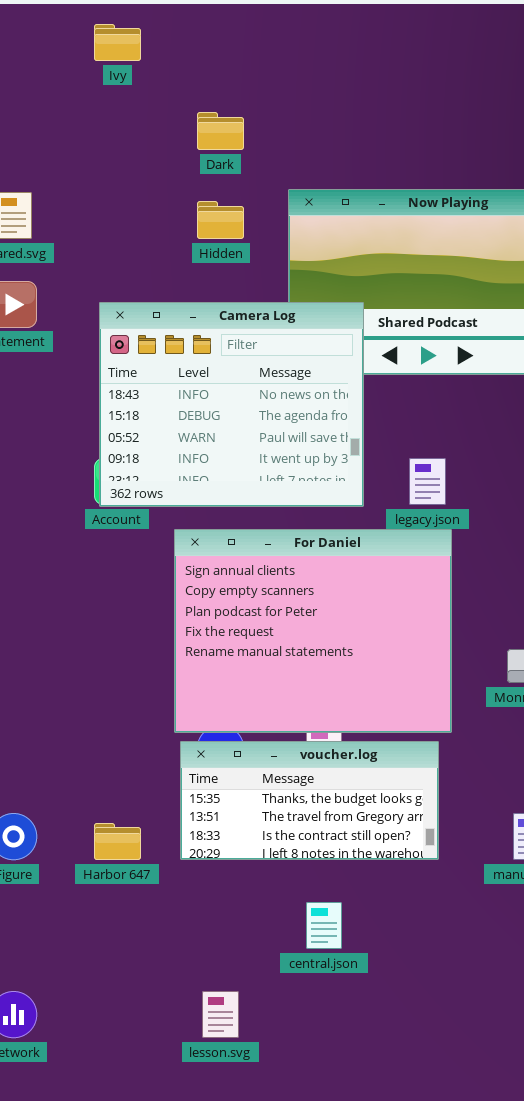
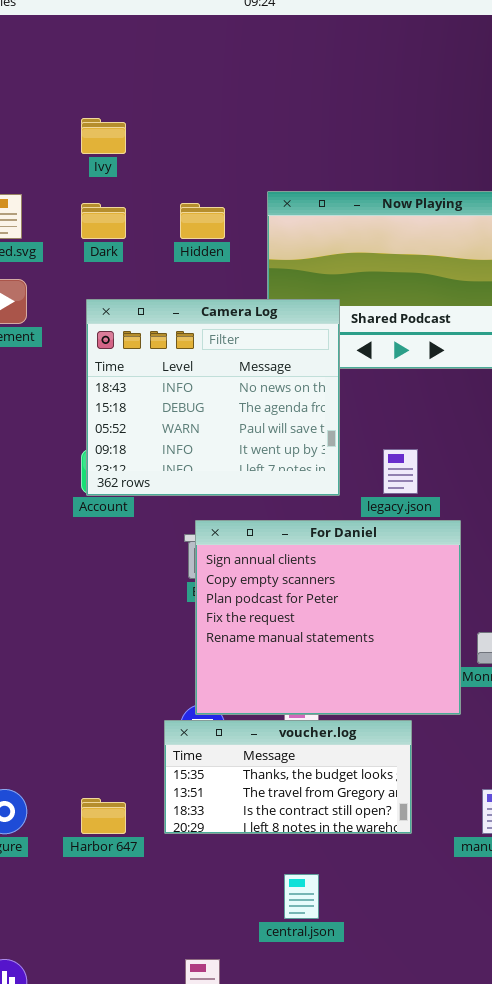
Ivy: [94,24,141,61] -> [81,118,126,154], moved
Dark: [197,112,244,150] -> [81,203,126,239], moved
For Daniel: [174,529,452,733] -> [195,520,461,715], moved

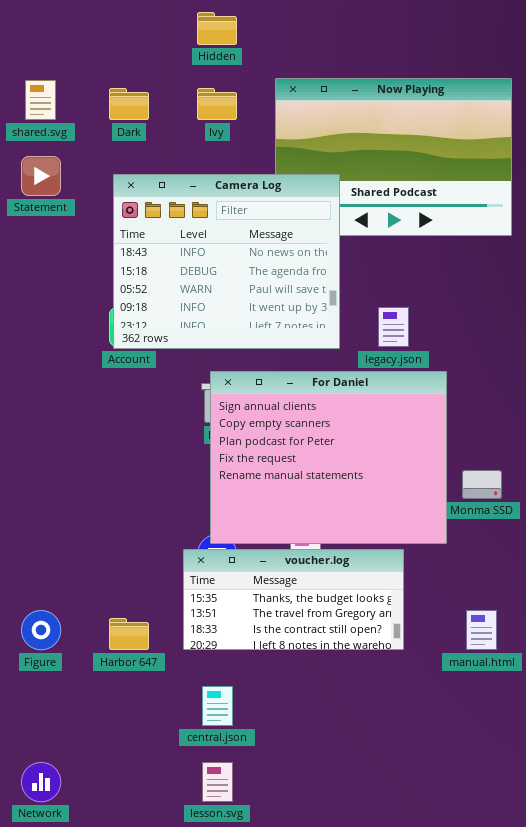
Ivy: [81,118,126,154] -> [197,88,237,120], moved
Hidden: [180,203,225,239] -> [197,12,237,45], moved
central.json: [284,874,319,919] -> [202,686,233,726], moved

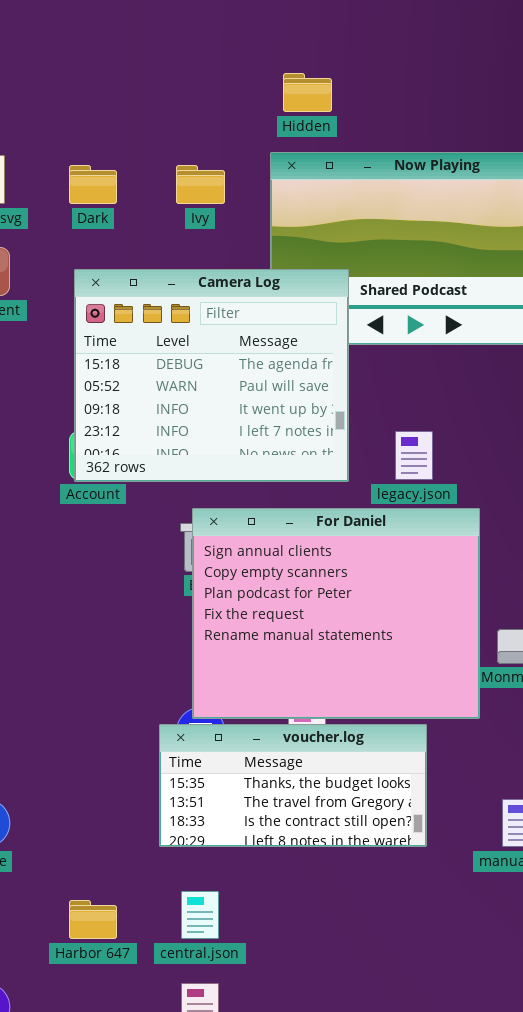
Hidden: [197,12,237,45] -> [283,73,332,112], moved
Camera Log: [113,174,340,349] -> [74,269,349,482], scrolled down 1 row
Harbor 647: [109,618,149,650] -> [69,900,117,939], moved

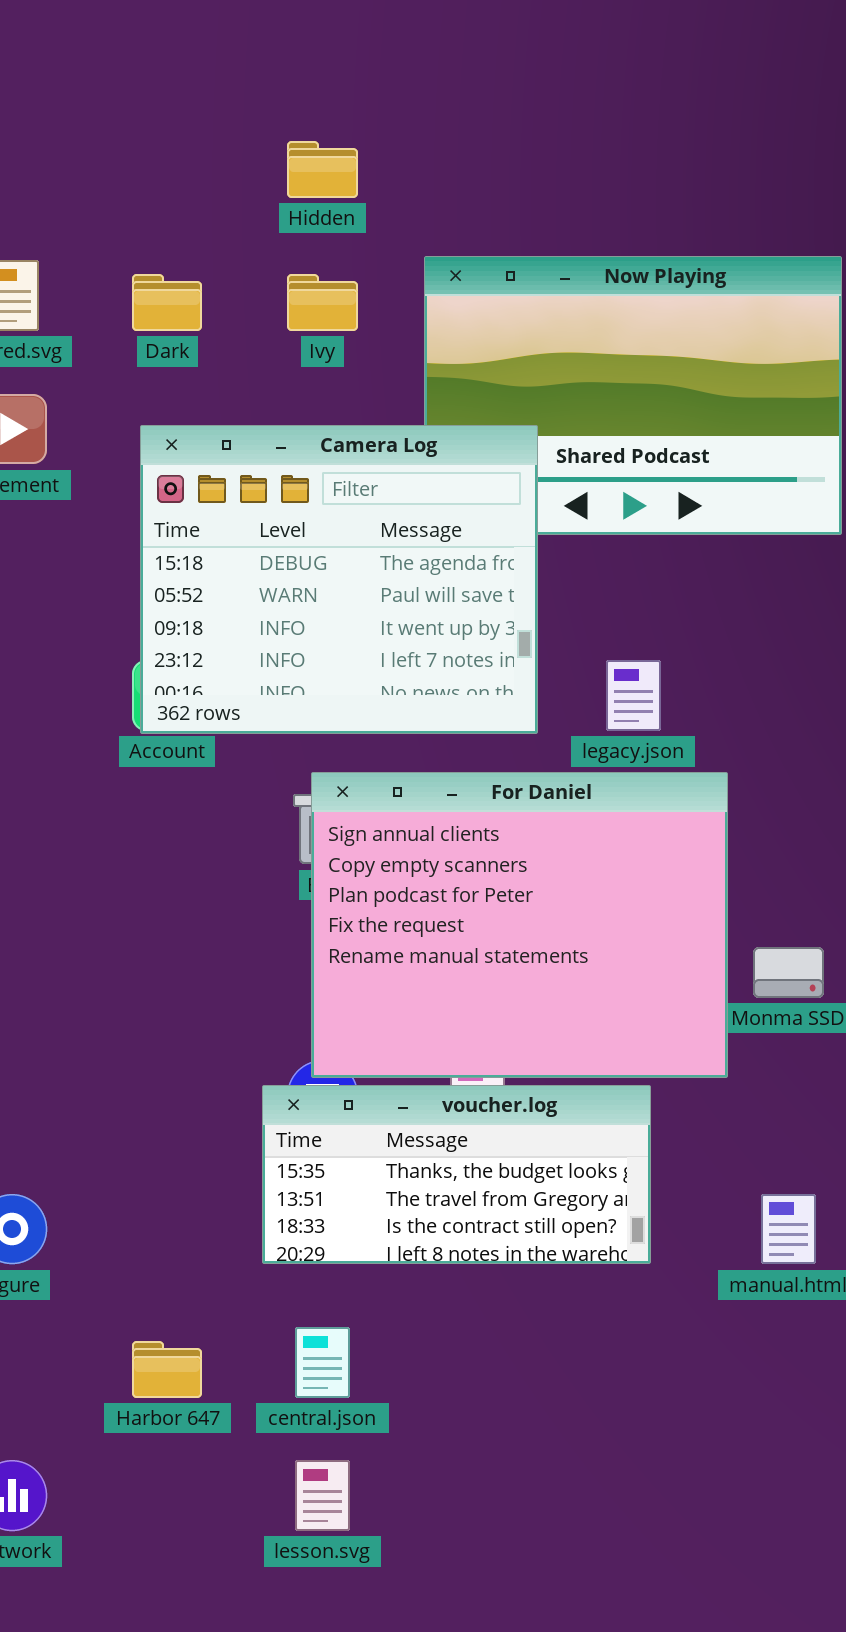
Hidden: [283,73,332,112] -> [287,141,358,198], moved

